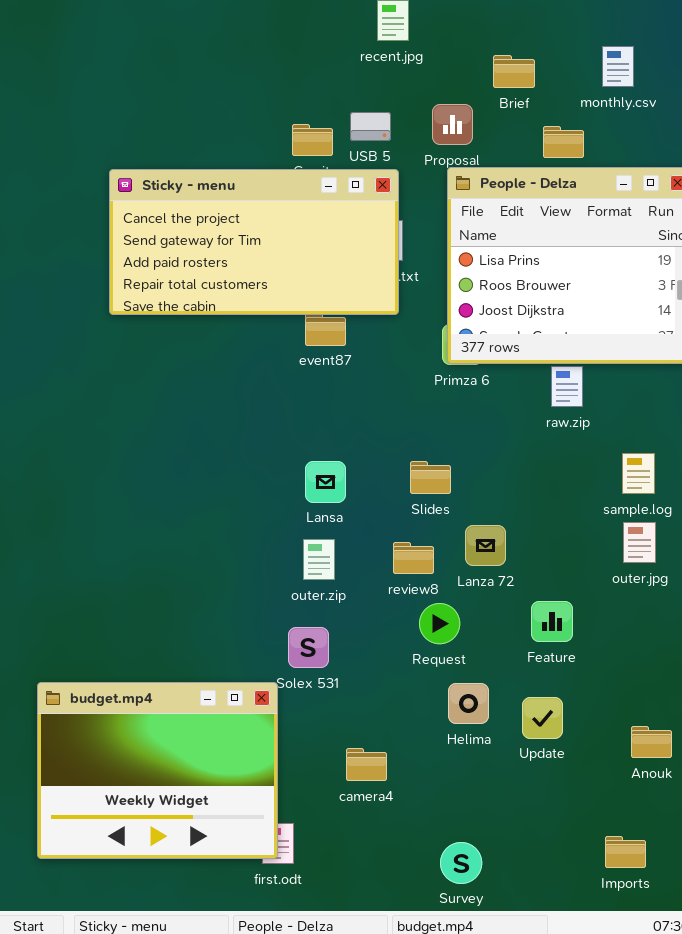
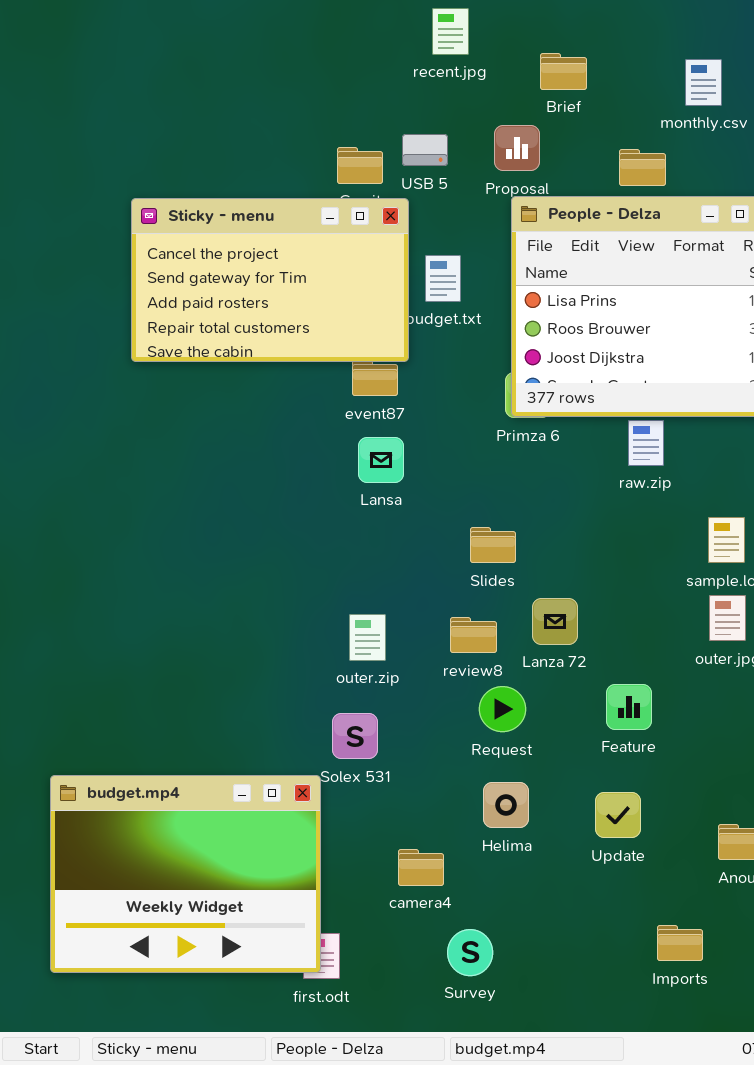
Brief: [493,55,535,88] -> [540,53,587,90], moved
Sticky - menu: [109,169,399,315] -> [131,198,409,362], resized
Lansa: [305,461,346,503] -> [358,437,404,483], moved
Helima: [448,683,489,724] -> [483,782,529,828], moved
Imports: [605,836,646,868] -> [657,925,703,961], moved
Survey: [440,842,482,884] -> [447,929,493,976], moved

